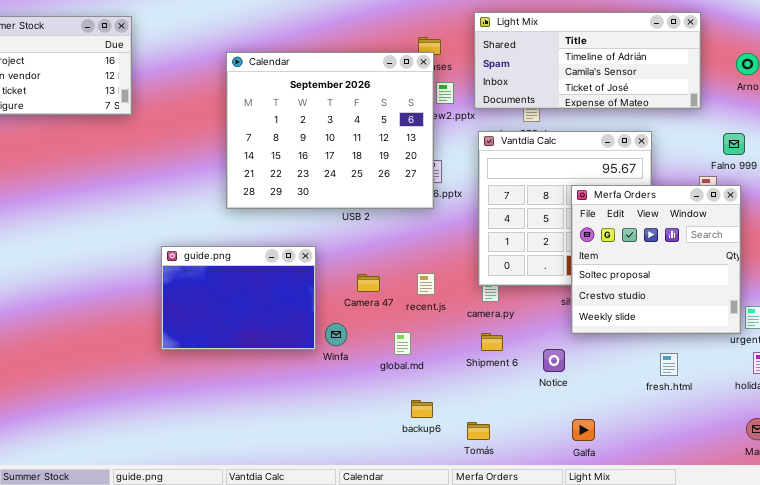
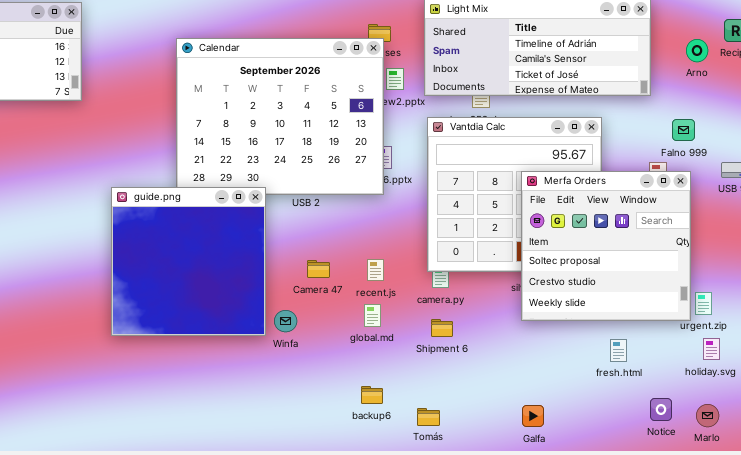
guide.png: [161,246,316,350] -> [111,187,266,336], resized
global.md: [394,332,411,355] -> [364,304,381,327], moved
Notice: [543,349,565,372] -> [650,398,672,421], moved

